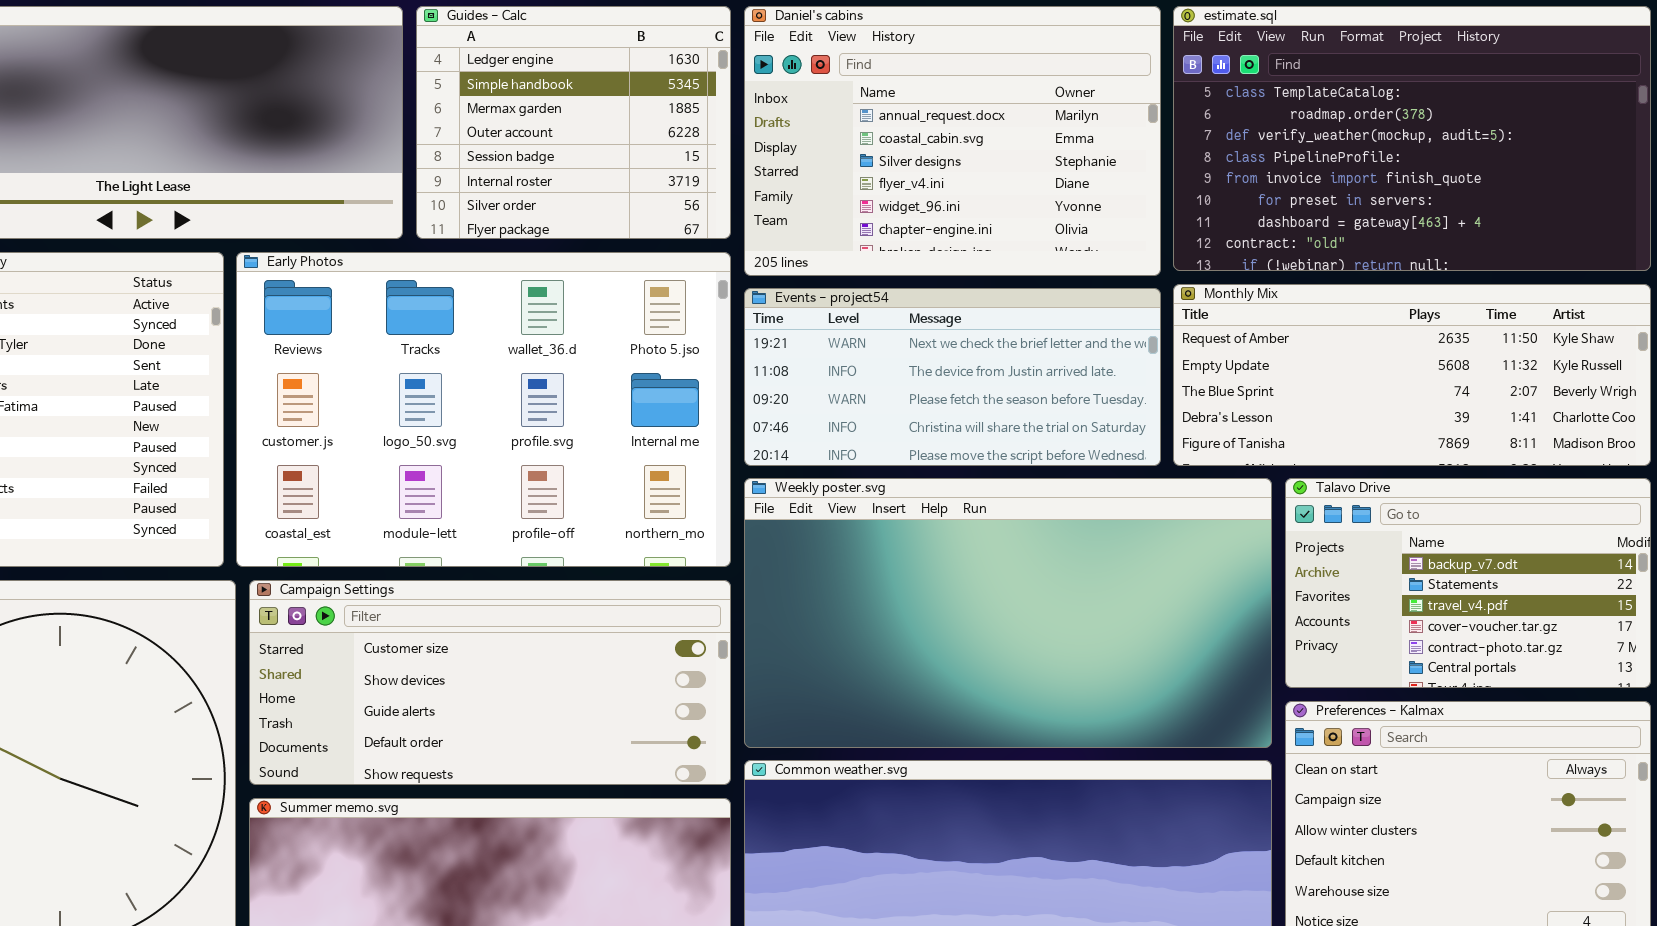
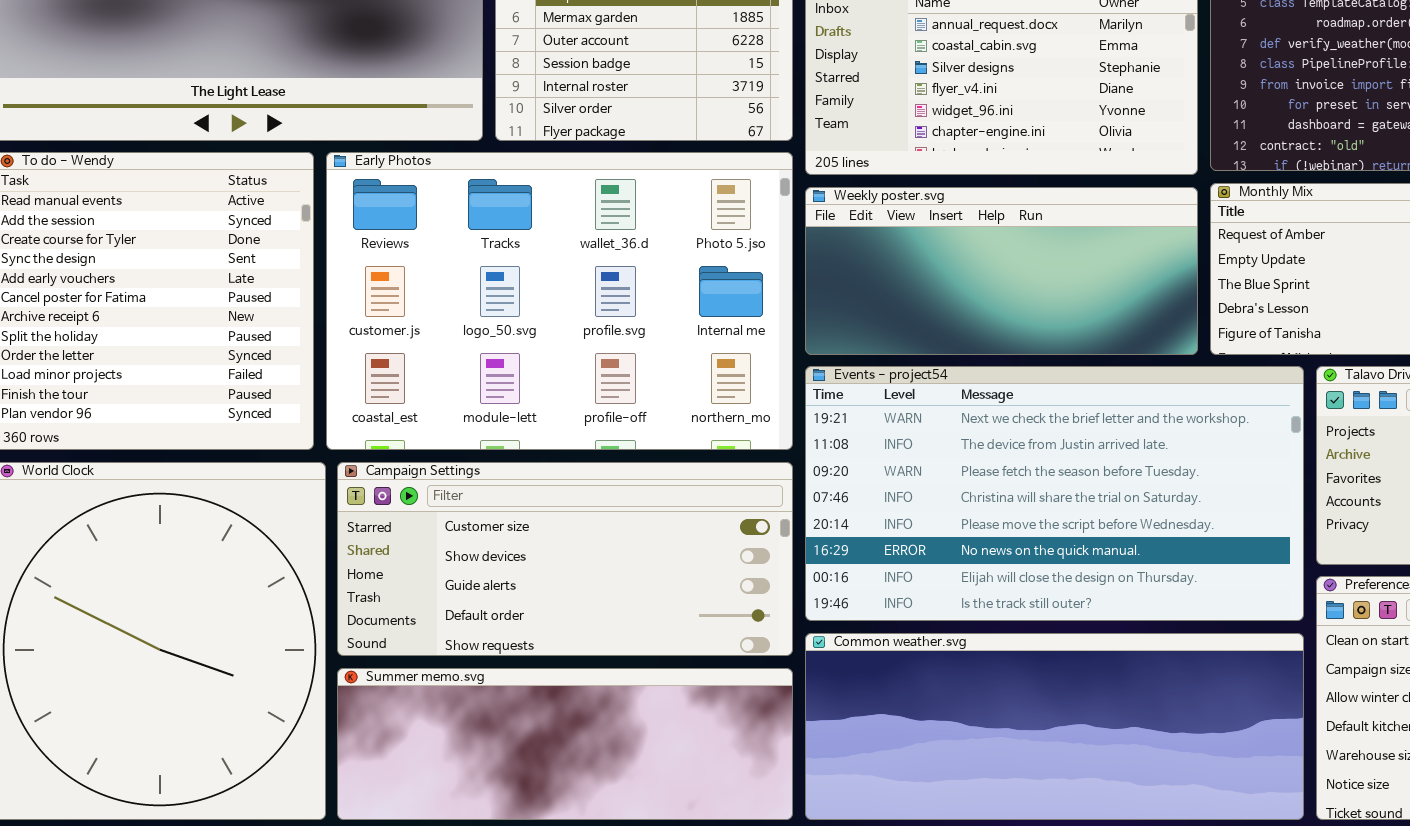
Events - project54: [744,288,1161,466] -> [805,366,1304,621], moved, resized
Weekly poster.svg: [744,478,1272,748] -> [805,187,1198,355], moved, resized

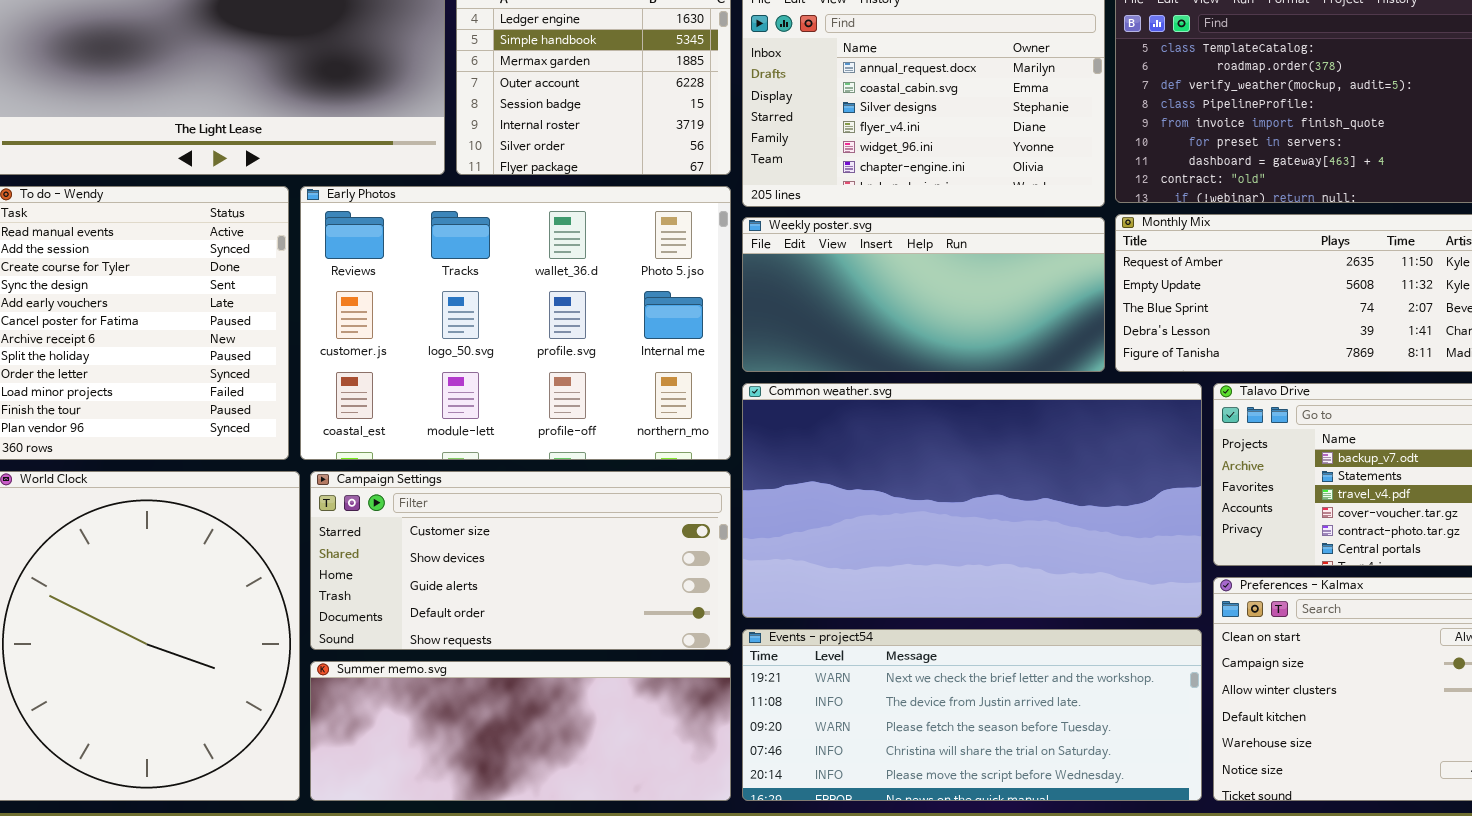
Events - project54: [805,366,1304,621] -> [742,629,1202,801], moved, resized
Common weather.svg: [805,633,1304,820] -> [742,383,1202,618], moved, resized

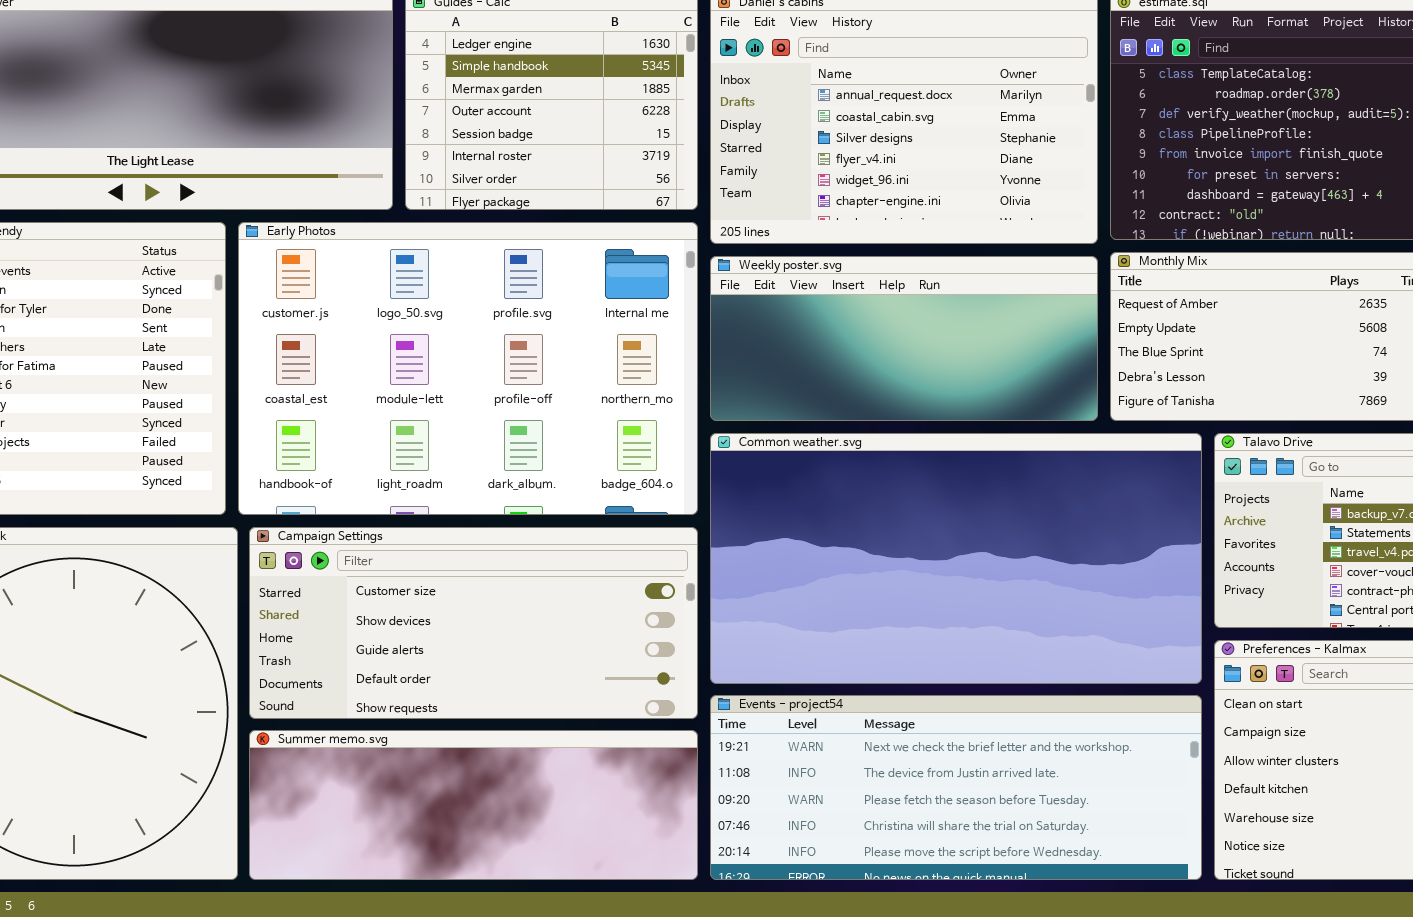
Early Photos: [300,186,731,460] -> [238,222,698,515], scrolled down 1 row

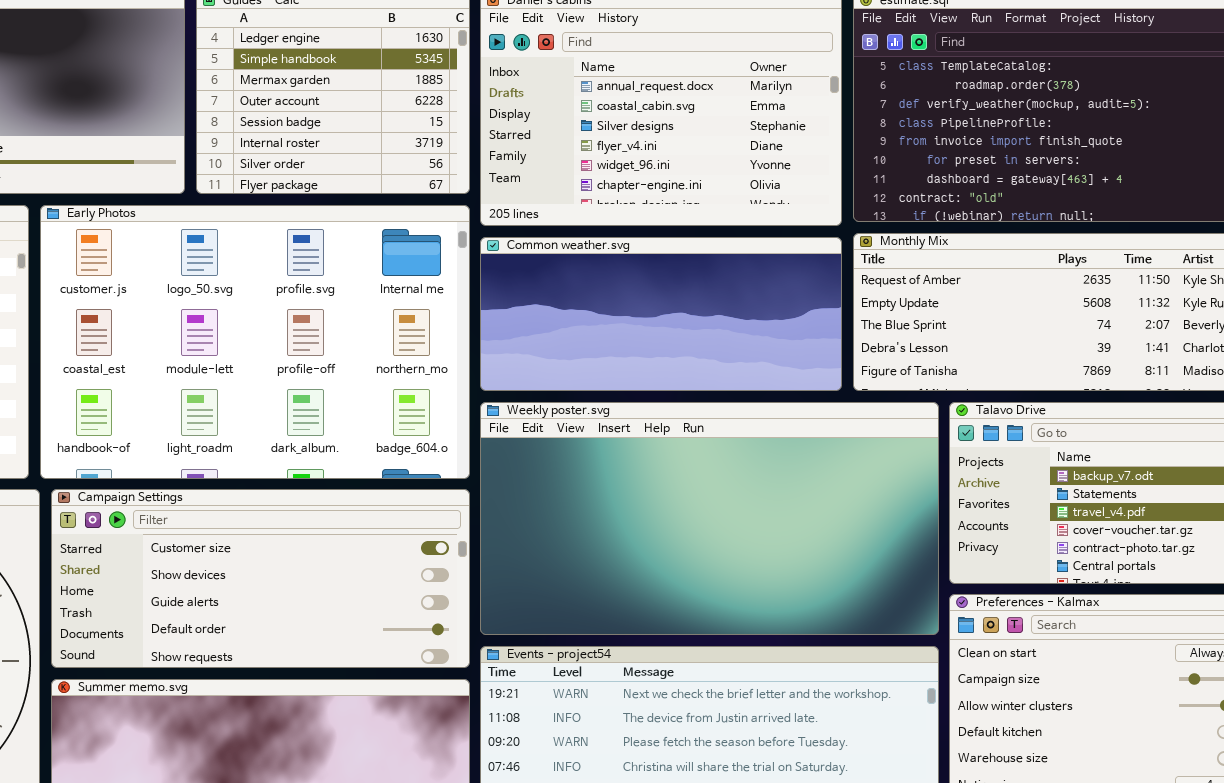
Weekly poster.svg: [710,256,1098,421] -> [480,402,939,635], moved, resized
Common weather.svg: [710,433,1202,684] -> [480,237,842,391], moved, resized

